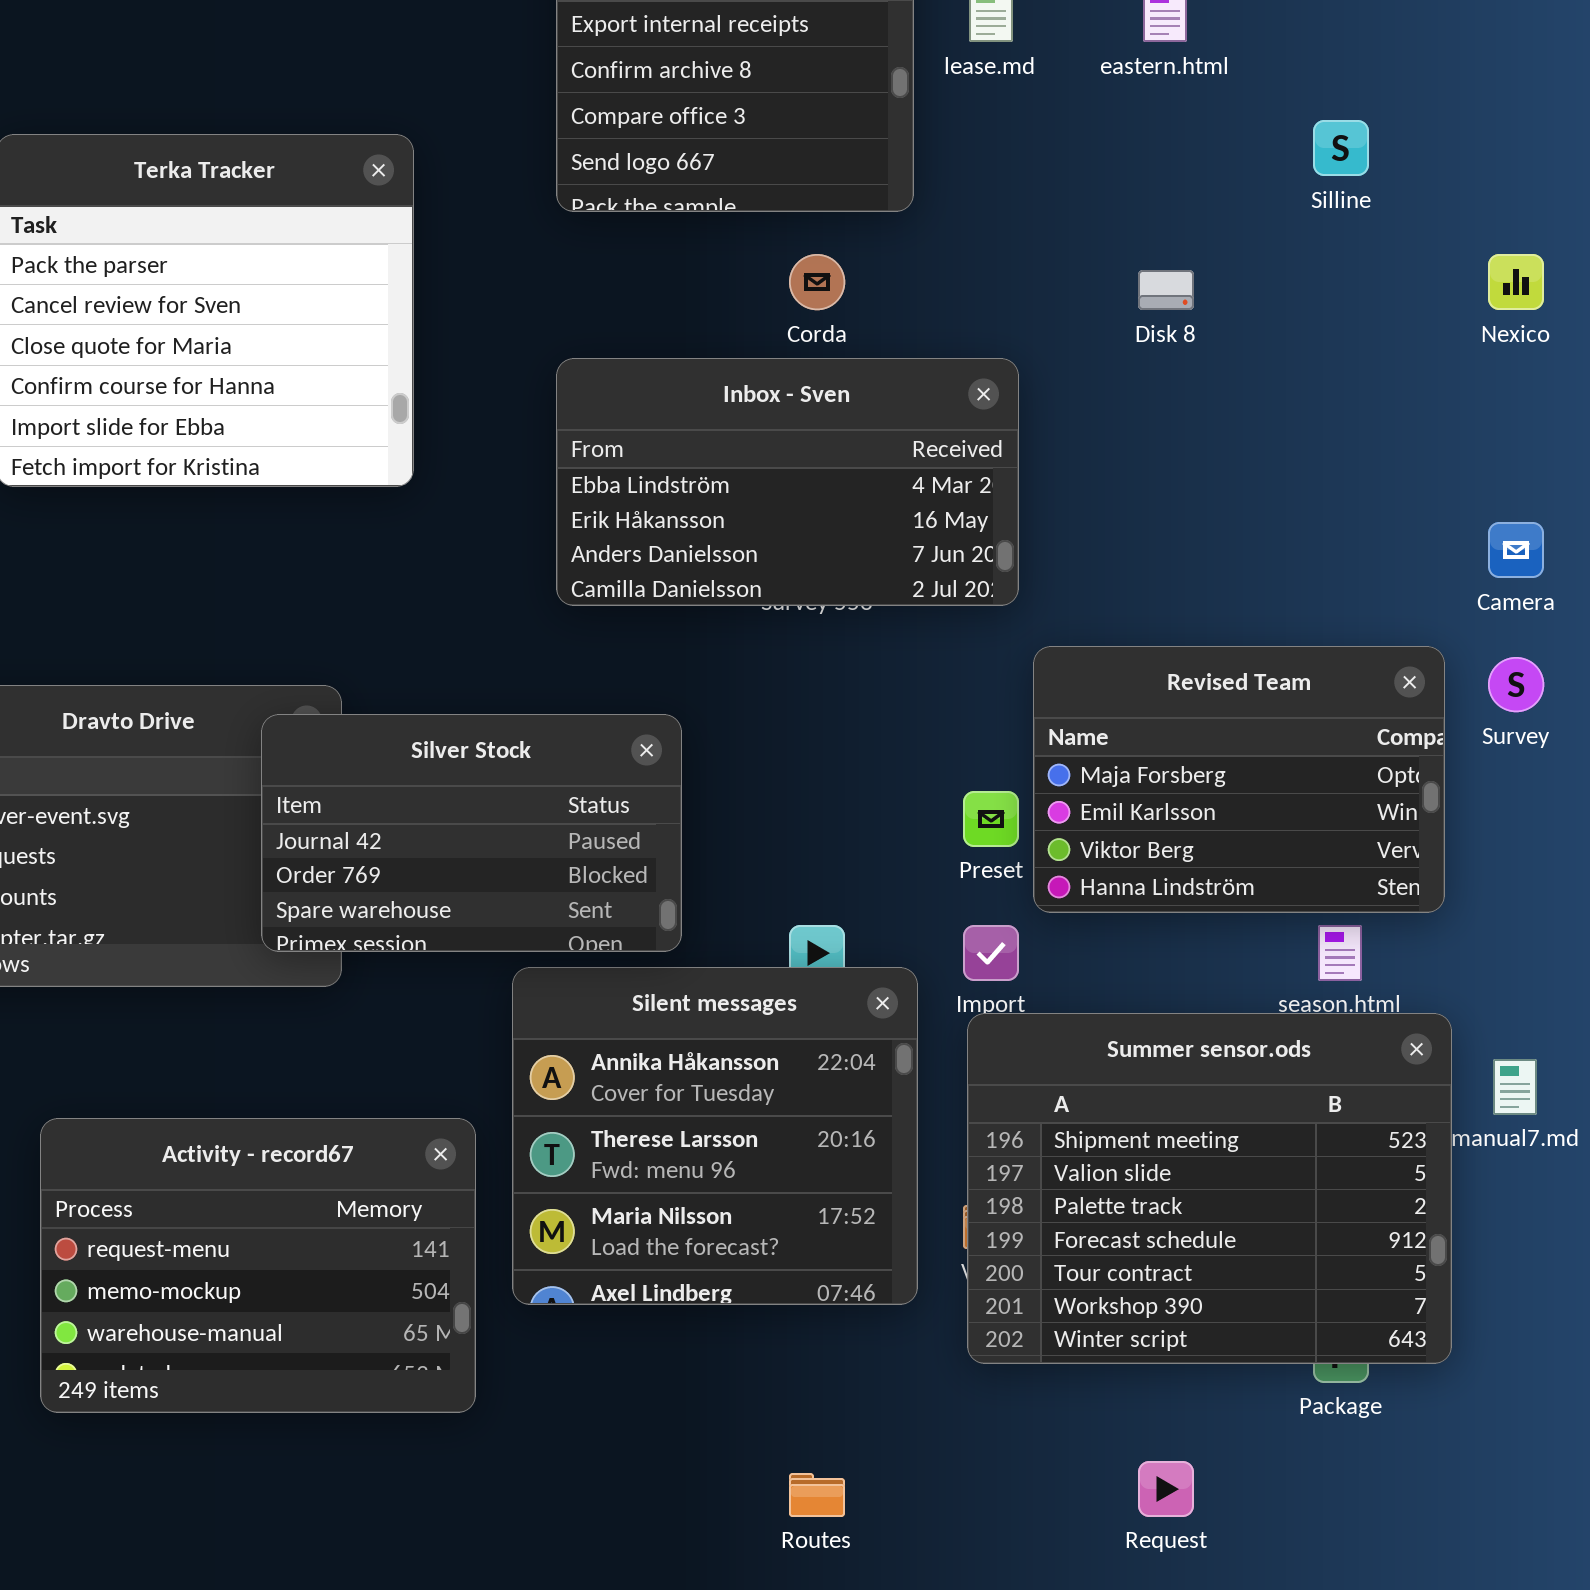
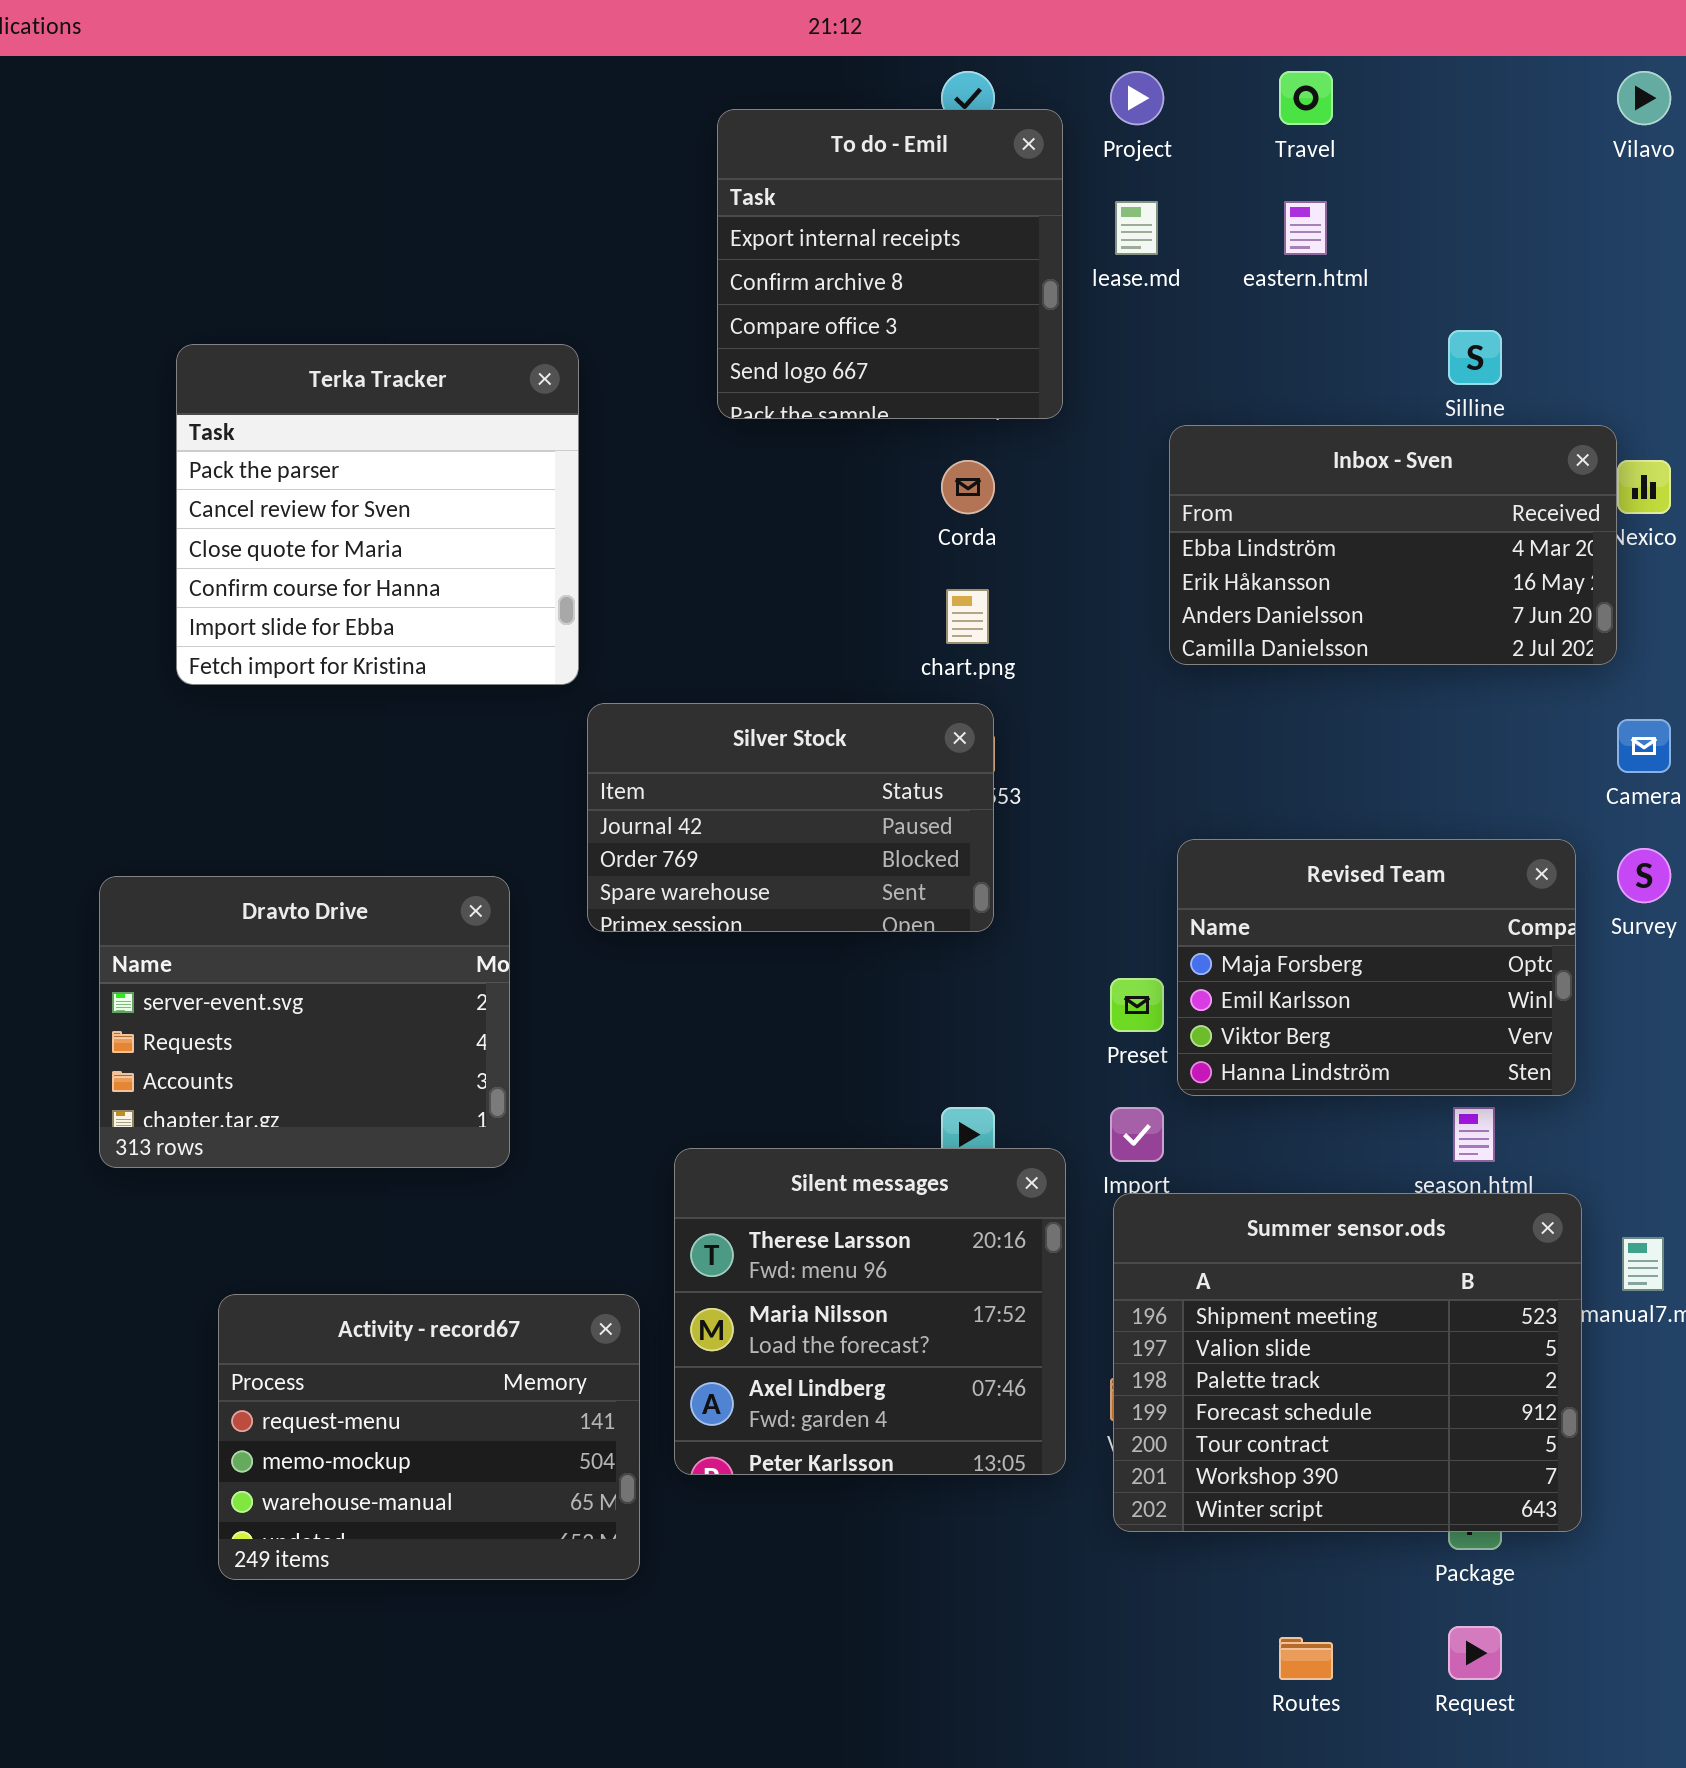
Inbox - Sven: [556,358,1019,606] -> [1169,425,1617,665], moved
Silver Stock: [261,714,682,952] -> [587,703,994,932], moved
Silent messages: [512,967,918,1305] -> [674,1148,1066,1475], scrolled down 1 row
Request: [1138,1461,1194,1517] -> [1448,1626,1502,1680], moved
Routes: [789,1473,845,1517] -> [1279,1637,1333,1680], moved

